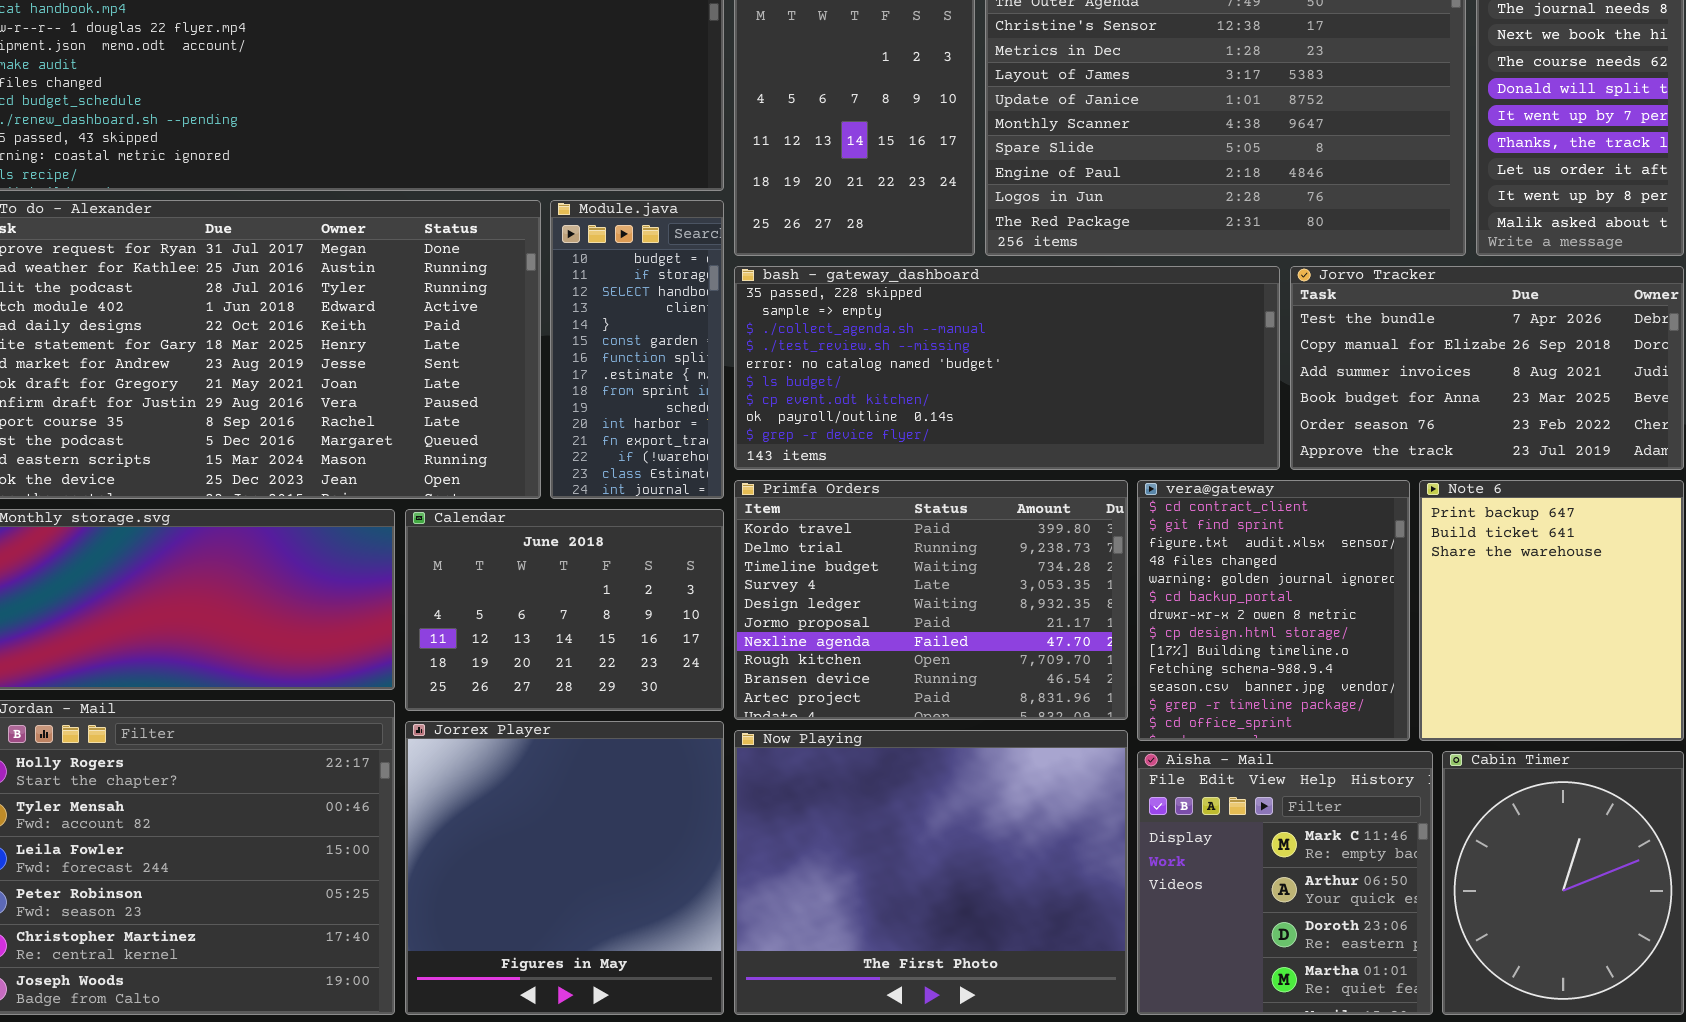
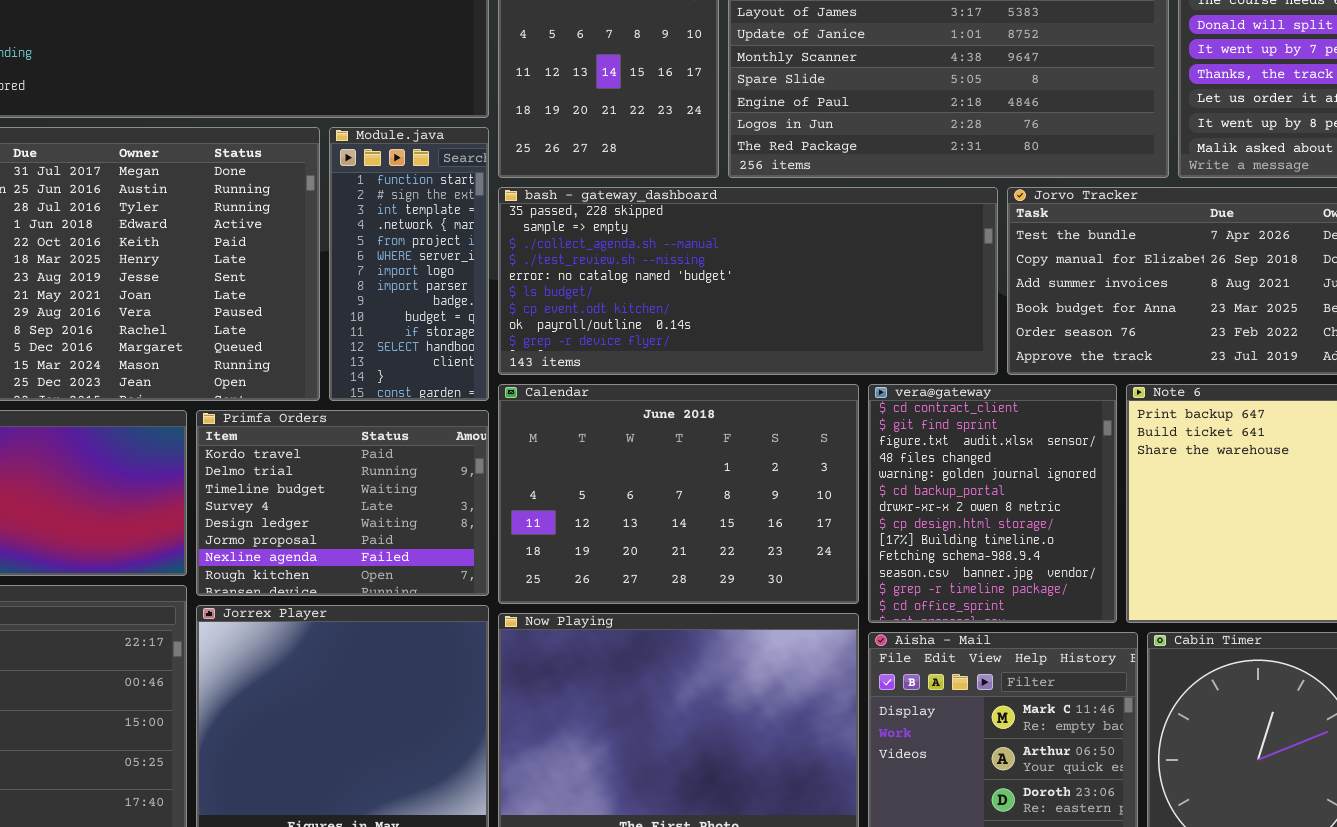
Module.java: [550,200,724,499] -> [329,127,489,401], scrolled up 9 rows
Primfa Orders: [734,480,1128,720] -> [196,410,489,596], moved, resized
Calendar: [405,509,724,711] -> [498,384,859,604], moved, resized

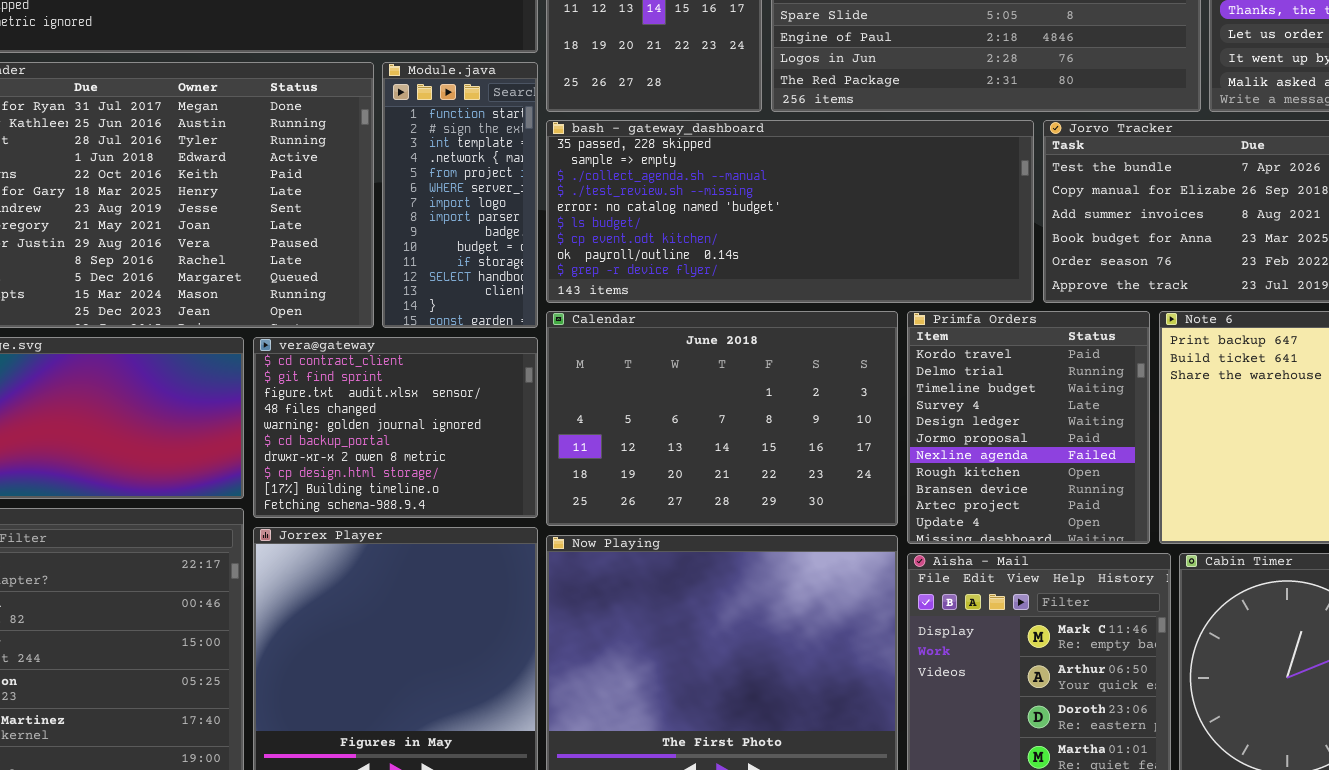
vera@gateway: [868,384,1117,623] -> [253,337,538,518], moved, resized
Primfa Orders: [196,410,489,596] -> [907,311,1150,544], moved, resized

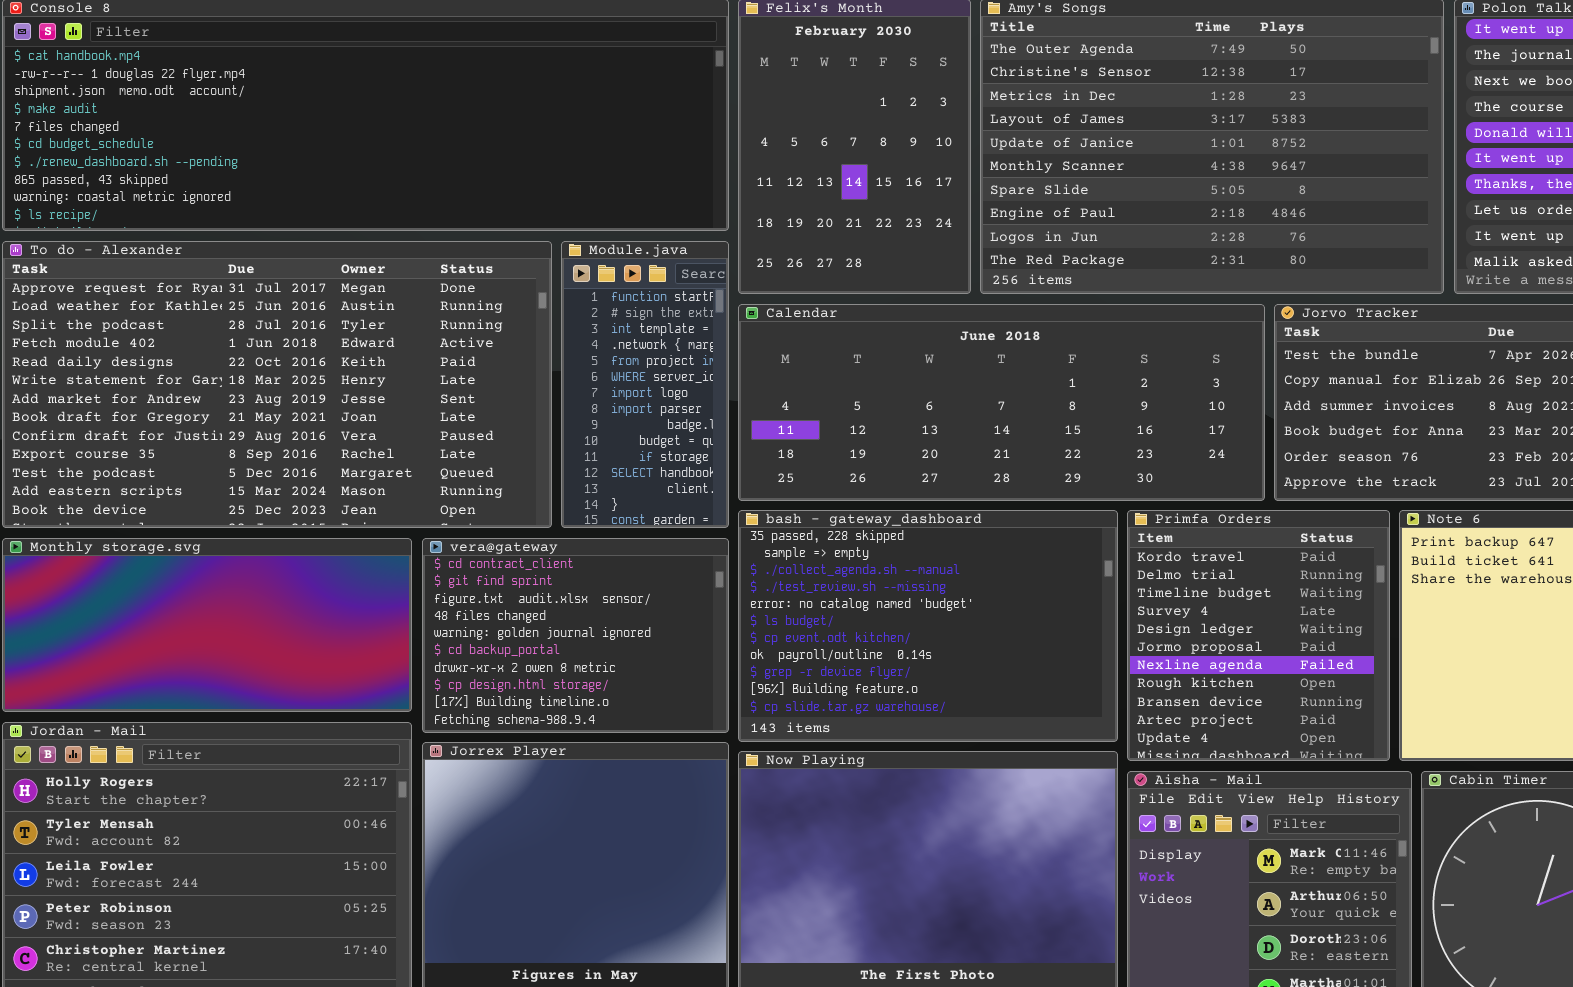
bash - gateway_dashboard: [546,120,1034,303] -> [738,510,1118,742], moved, resized
Calendar: [546,311,898,526] -> [738,304,1265,501], moved, resized

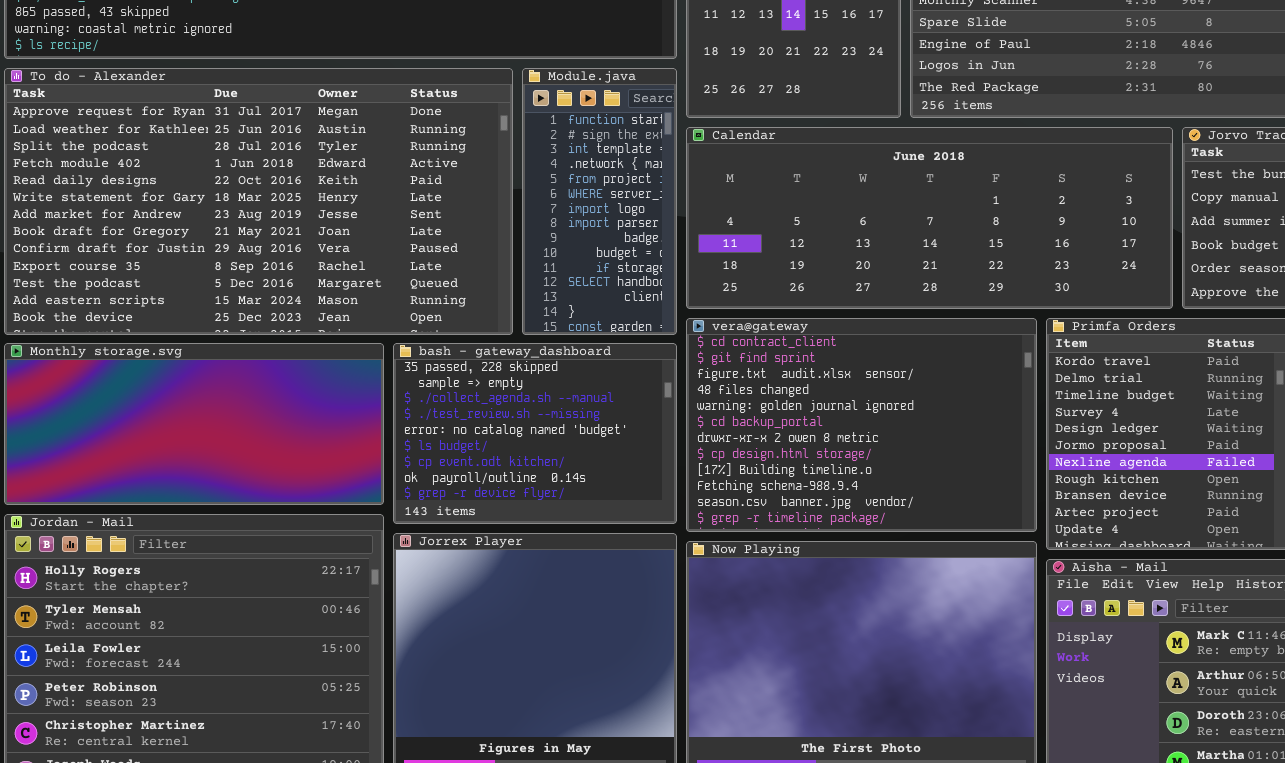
bash - gateway_dashboard: [738,510,1118,742] -> [393,343,677,524], moved, resized
vera@gateway: [422,538,729,733] -> [686,318,1037,532], moved, resized

